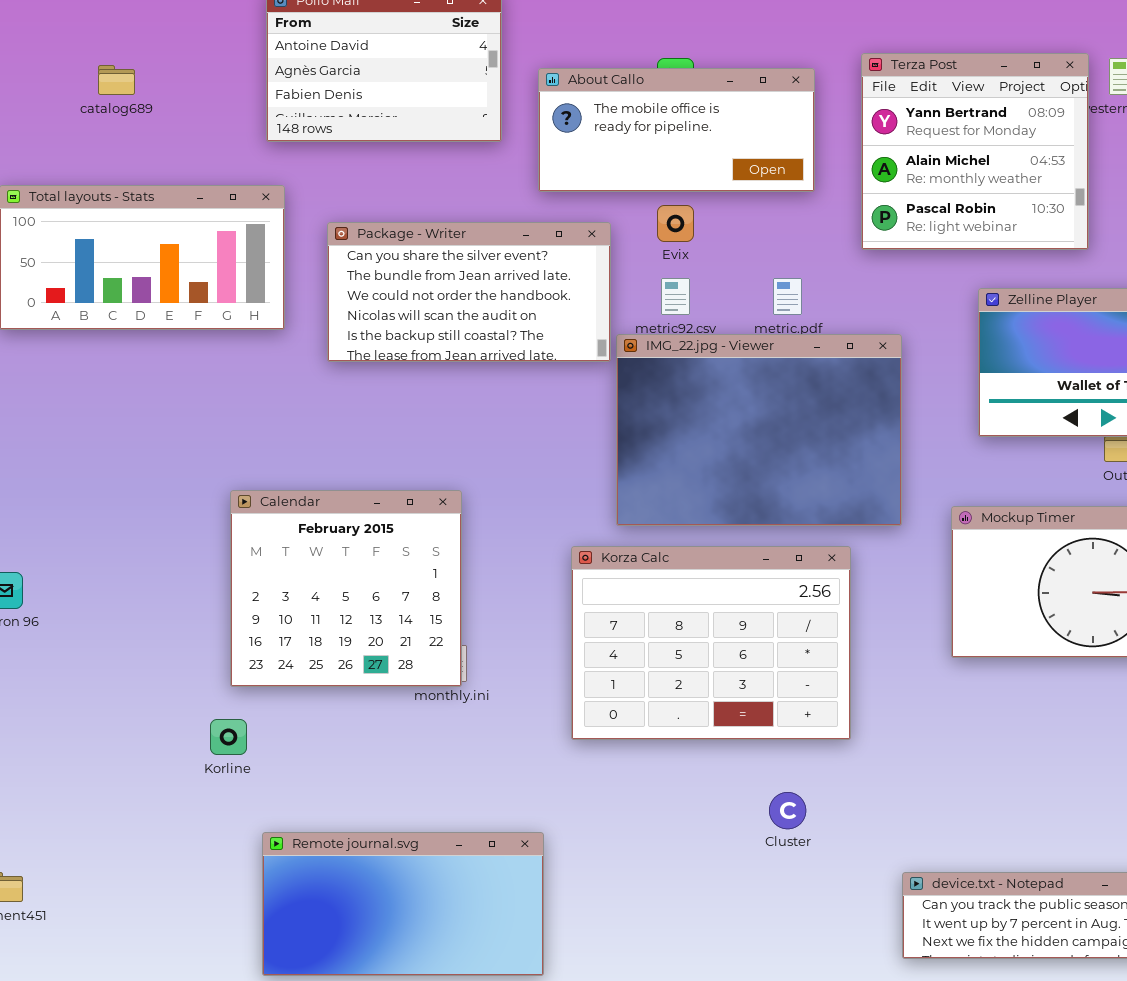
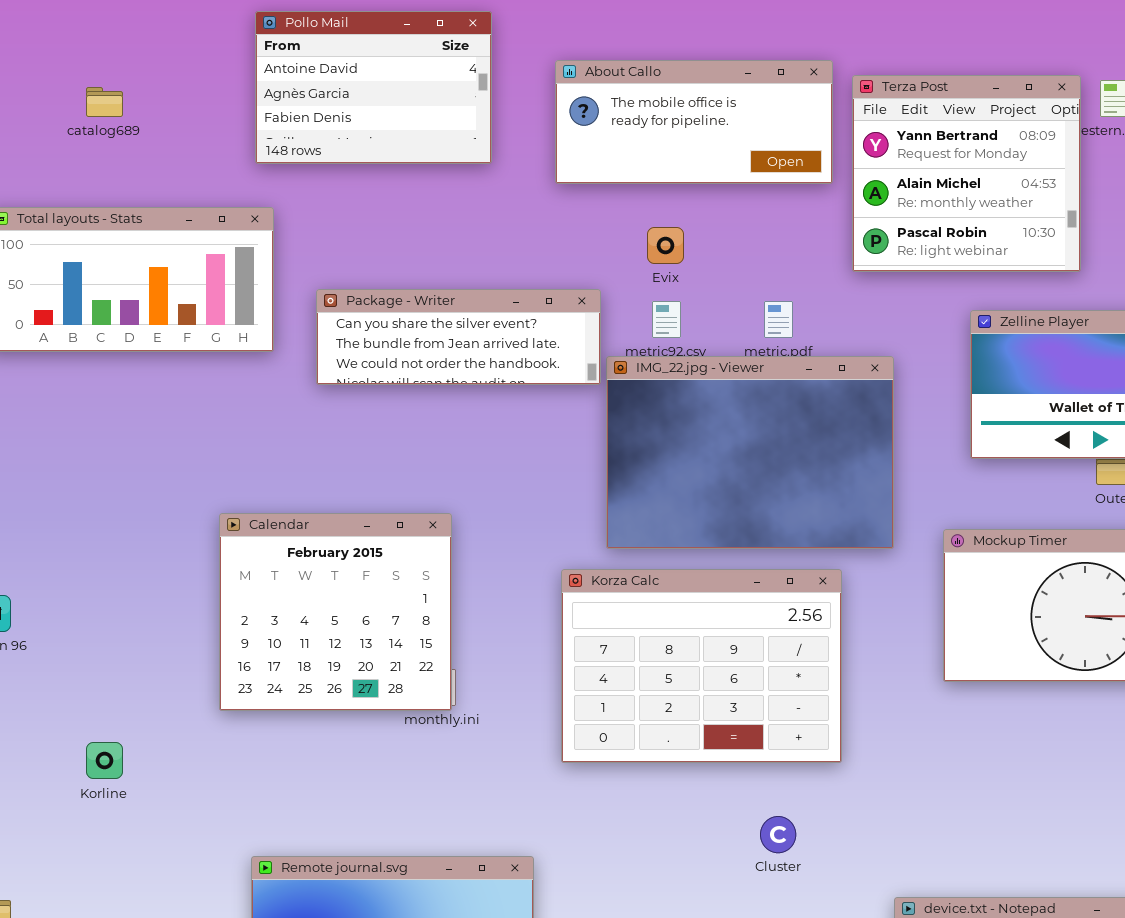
About Callo: [538,68,815,192] -> [555,60,833,184], moved
Package - Writer: [327,222,611,362] -> [316,289,601,385], resized
Korline: [210,719,247,755] -> [86,742,123,779], moved

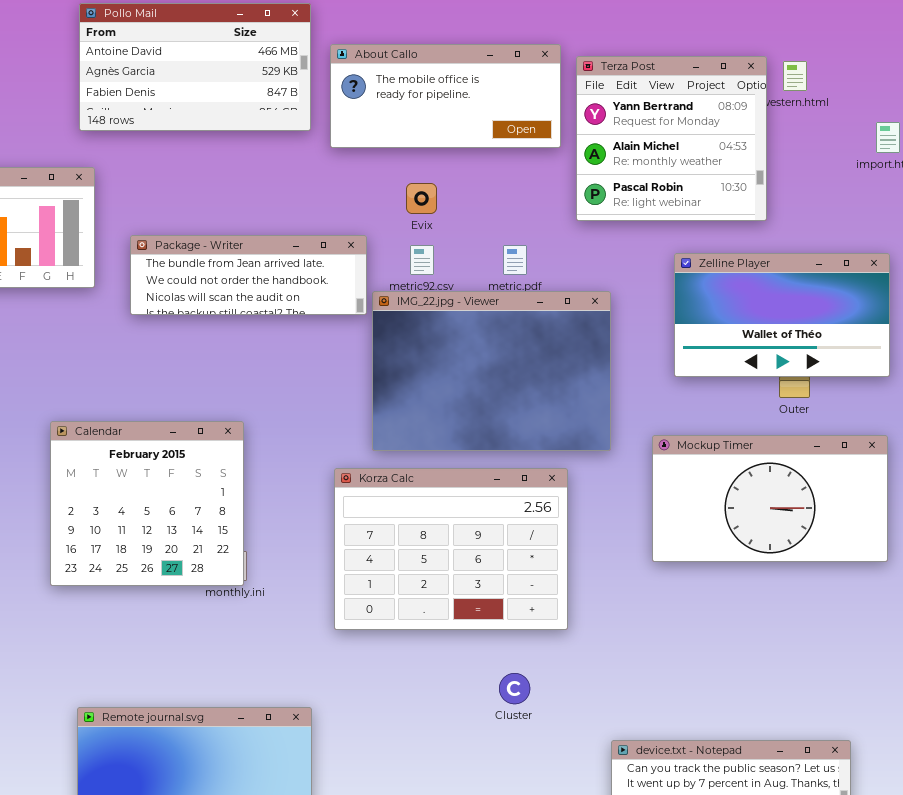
Pollo Mail: [255,11,492,164] -> [79,3,311,131], resized
Package - Writer: [316,289,601,385] -> [130,235,367,315], scrolled down 1 row

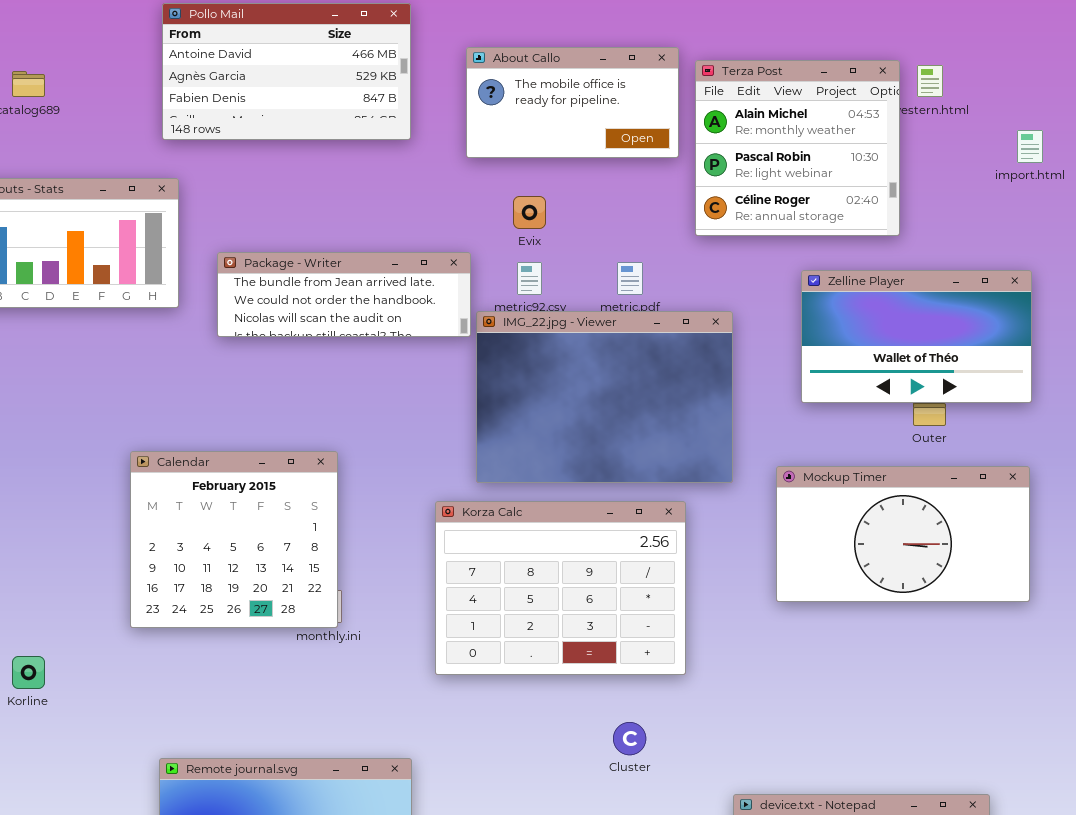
About Callo: [330,44,561,148] -> [466,47,679,158], resized
Terza Post: [576,56,767,221] -> [695,60,900,236], scrolled down 1 row

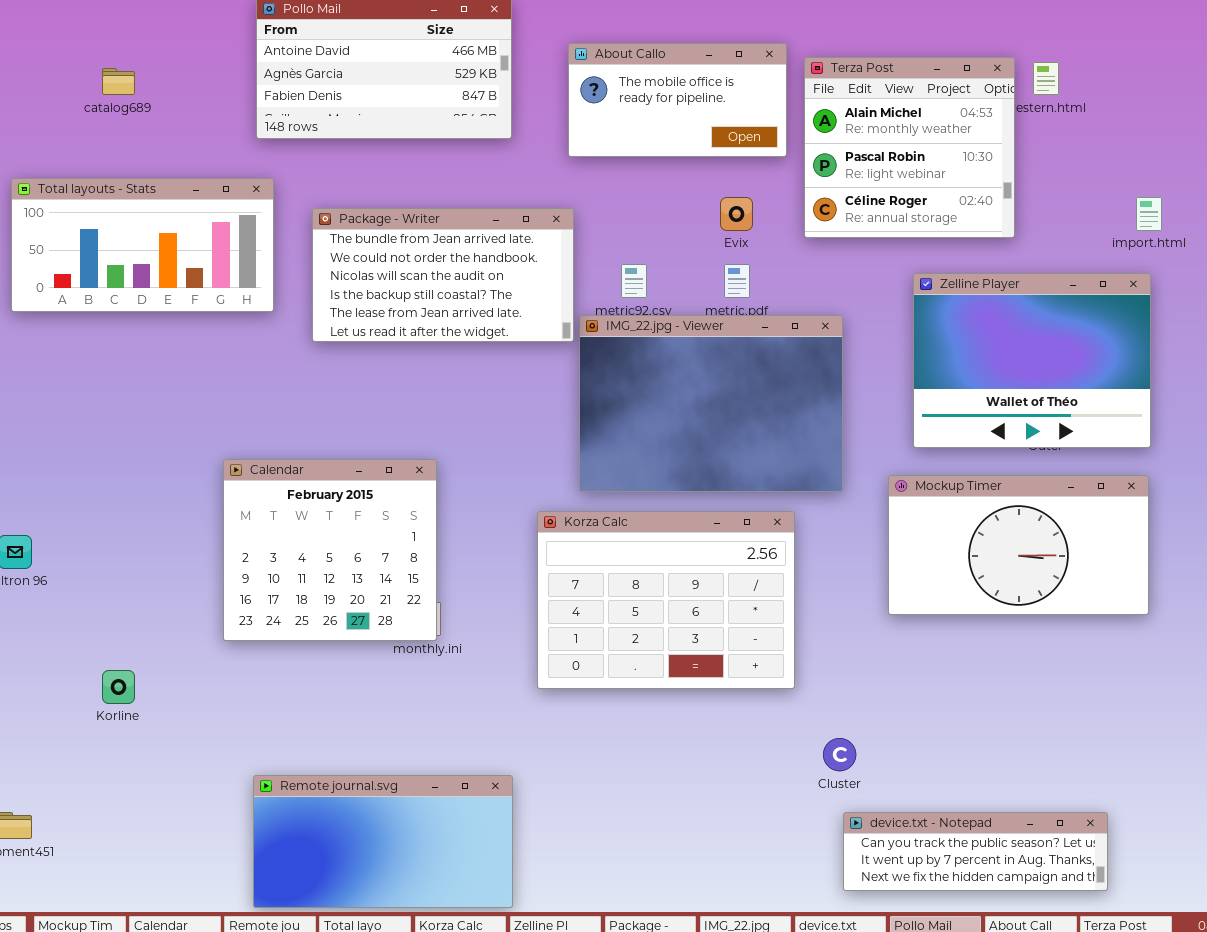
import.html: [1017,130,1043,163] -> [1136,197,1162,231], moved
Evix: [513,196,546,229] -> [720,197,753,231], moved
Package - Writer: [217,252,471,337] -> [312,208,574,342], resized
Zelline Player: [801,270,1032,403] -> [913,273,1151,448], resized
Cluster: [613,722,646,755] -> [823,738,856,771], moved

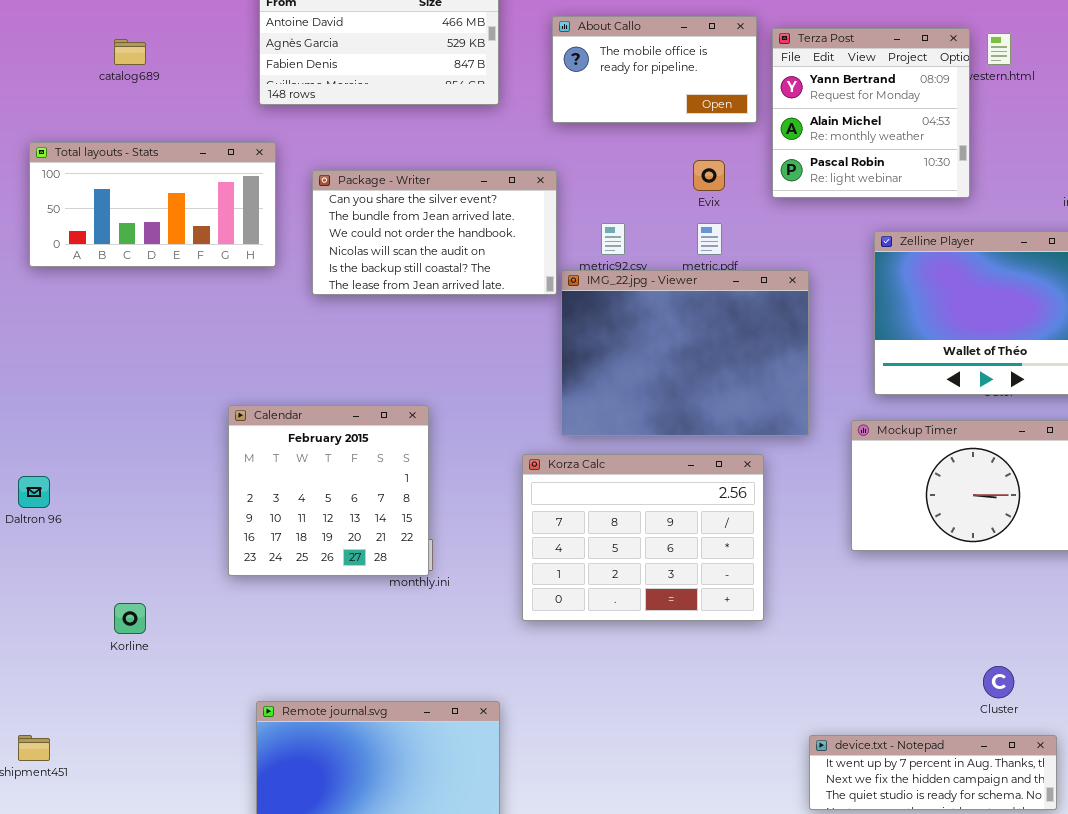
Terza Post: [804,57,1015,238] -> [772,28,970,198], scrolled up 1 row
Package - Writer: [312,208,574,342] -> [312,170,557,295], scrolled up 1 row
Cluster: [823,738,856,771] -> [983,666,1014,698], moved
device.txt - Notepad: [843,812,1108,891] -> [809,735,1057,810], scrolled down 1 row

